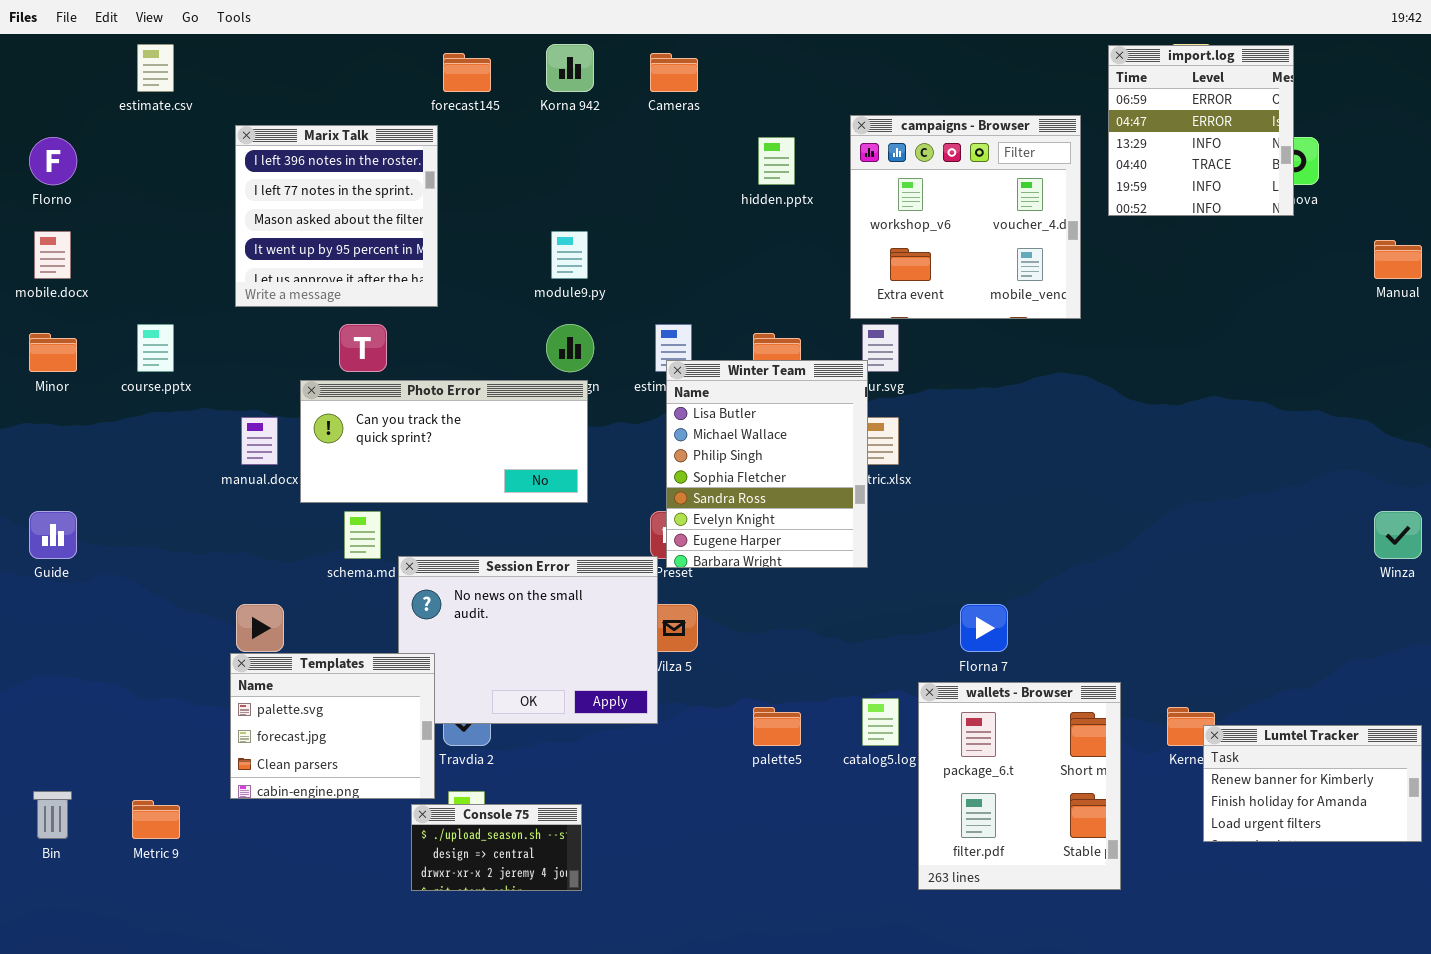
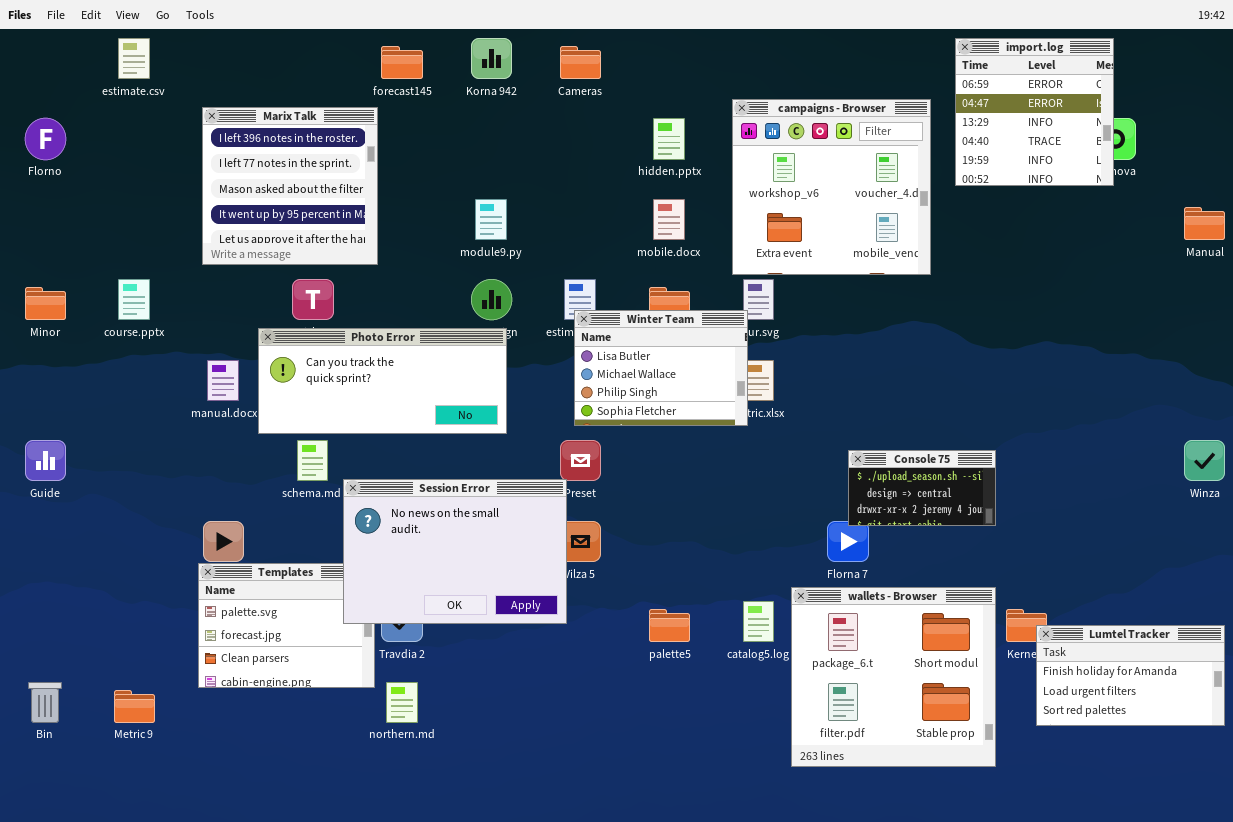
mobile.docx: [34,231,71,279] -> [653,199,685,240], moved
Winter Team: [666,360,868,568] -> [574,310,748,426], resized
Session Error: [398,556,658,724] -> [343,479,567,624], raised
wallets - Browser: [918,682,1121,890] -> [791,587,996,767], resized
Lumtel Tracker: [1203,725,1422,842] -> [1036,625,1225,726], scrolled down 1 row
Console 75: [411,804,582,891] -> [848,450,996,526], moved

